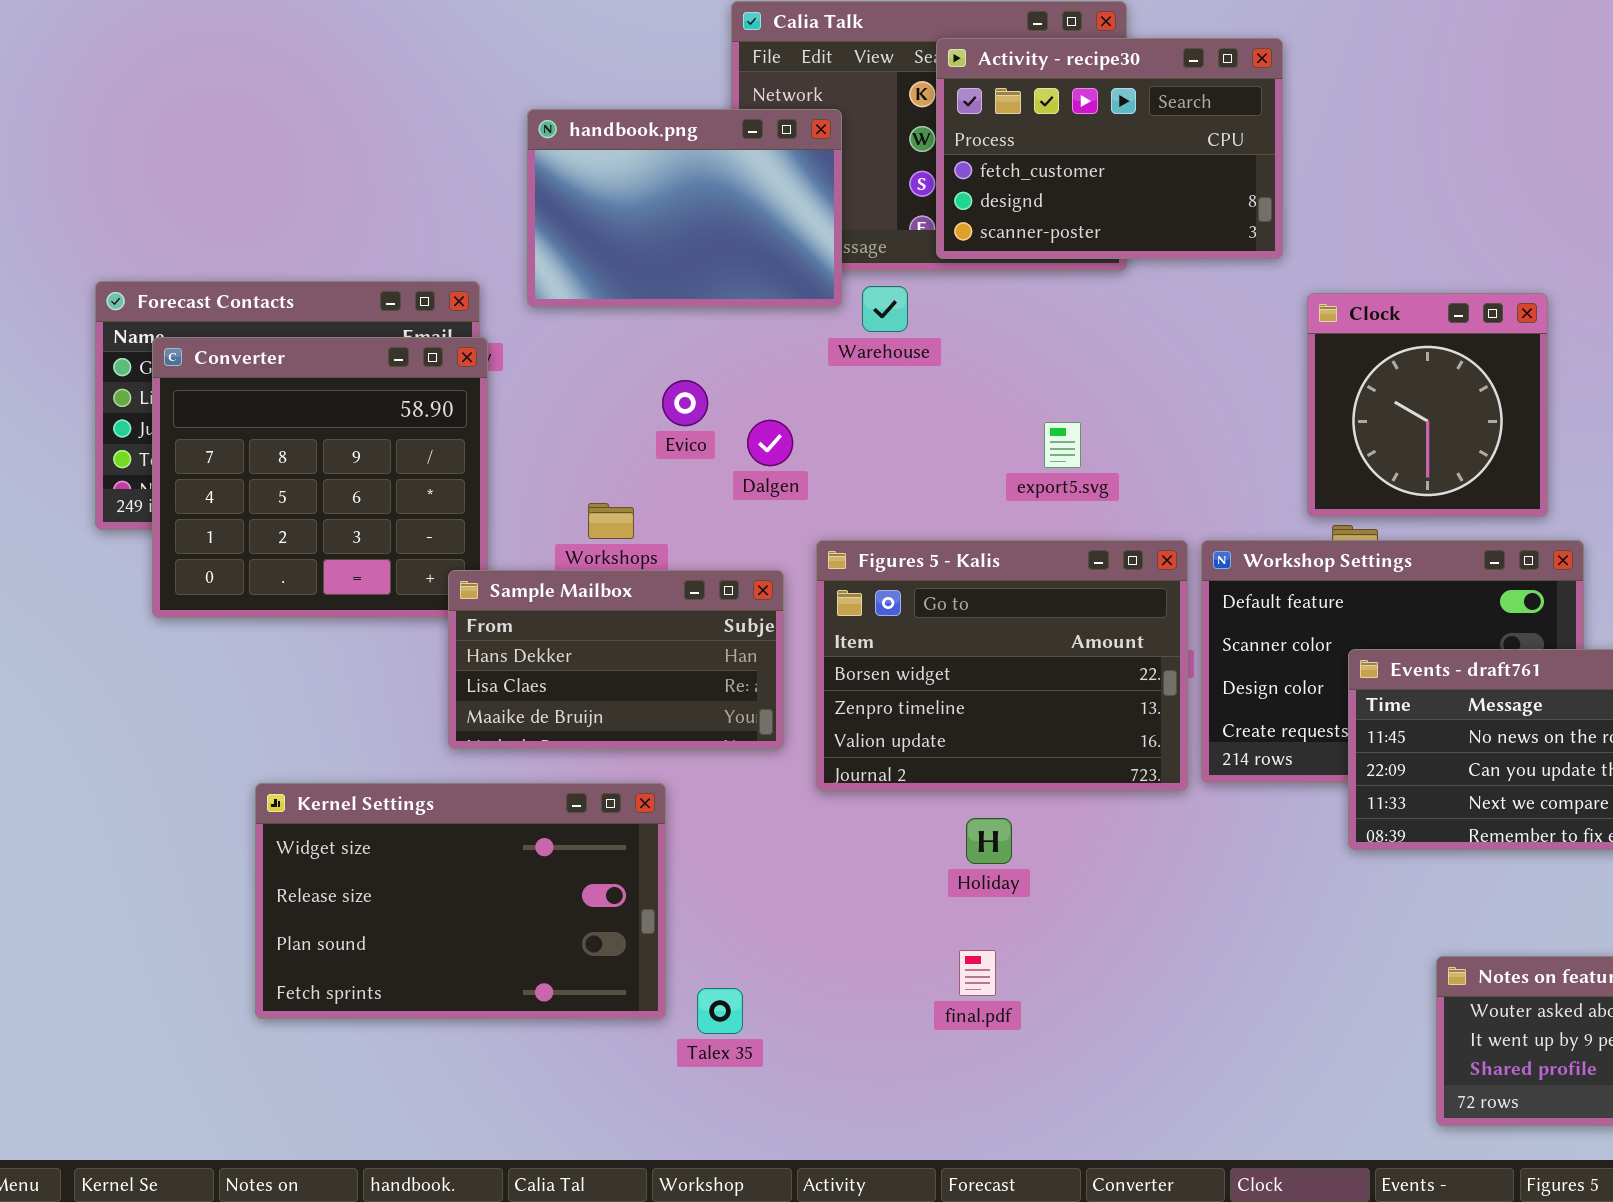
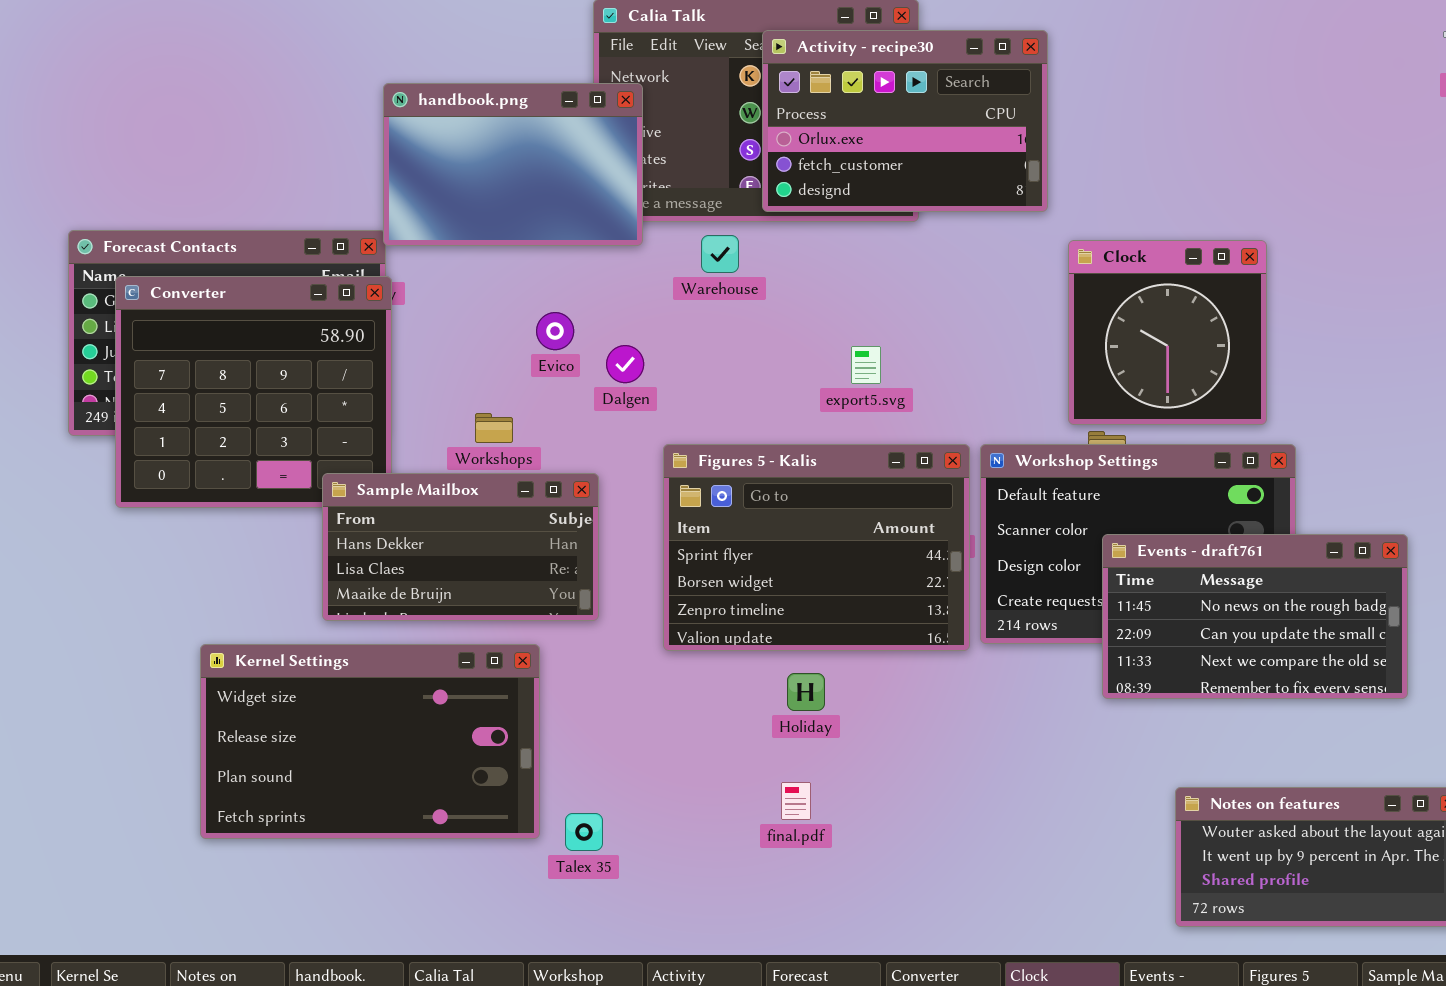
Activity - recipe30: [936,38,1283,259] -> [762,30,1048,212], scrolled up 1 row
handbook.png: [527,109,842,307] -> [383,83,643,246], moved
Figures 5 - Kalis: [816,540,1188,791] -> [663,444,970,651], scrolled up 1 row
Sample Mailbox: [448,570,784,749] -> [322,473,599,621], moved

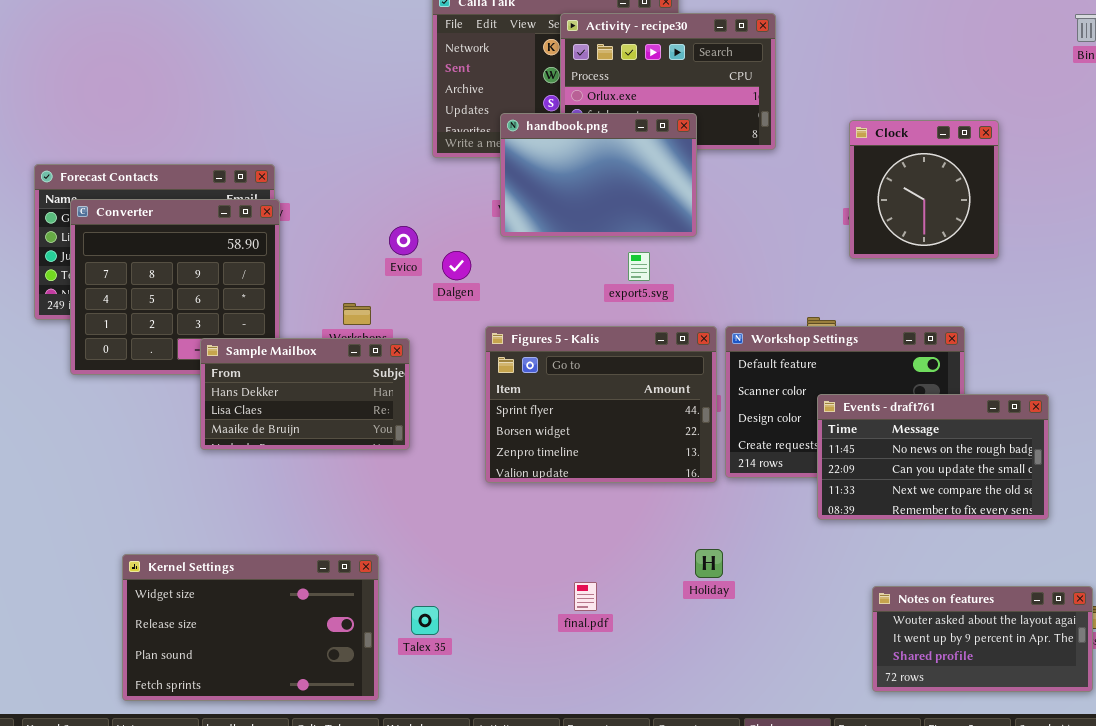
handbook.png: [383,83,643,246] -> [500,113,697,237], moved
Clock: [1068,240,1267,425] -> [849,120,999,259], moved
Sample Mailbox: [322,473,599,621] -> [200,338,410,450], moved
Kernel Settings: [200,644,540,839] -> [122,554,379,701], moved
Holiday: [787,673,825,711] -> [695,549,723,578], moved

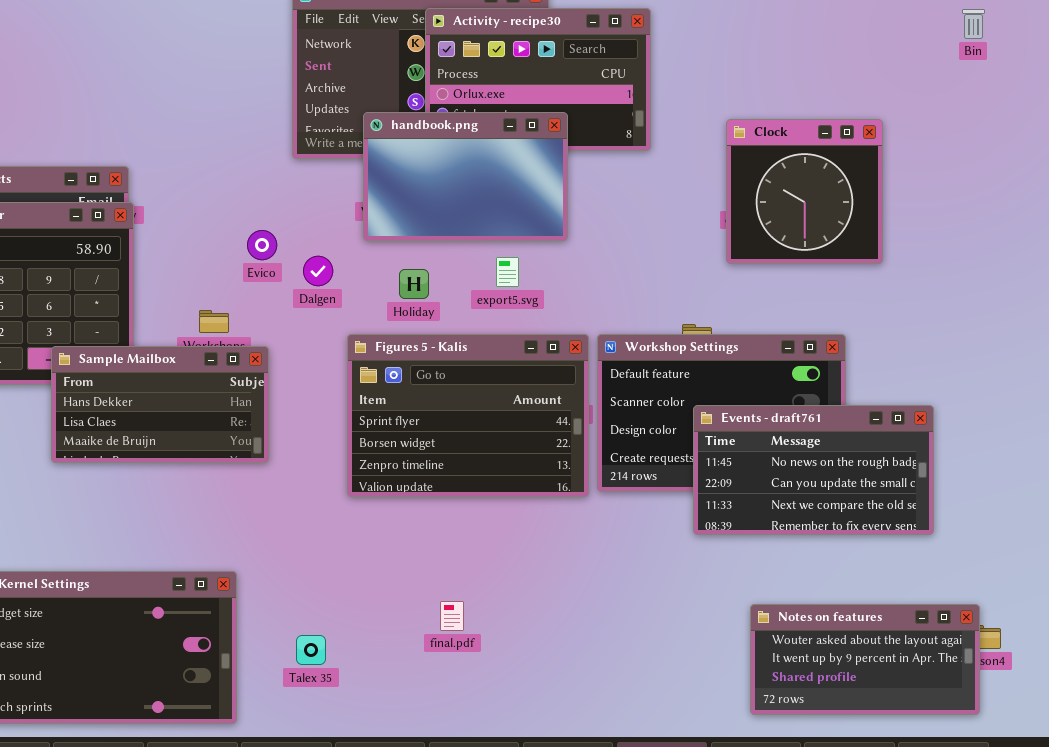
Holiday: [695,549,723,578] -> [399,269,429,299], moved
Talex 35: [411,606,439,635] -> [296,635,326,665], moved

